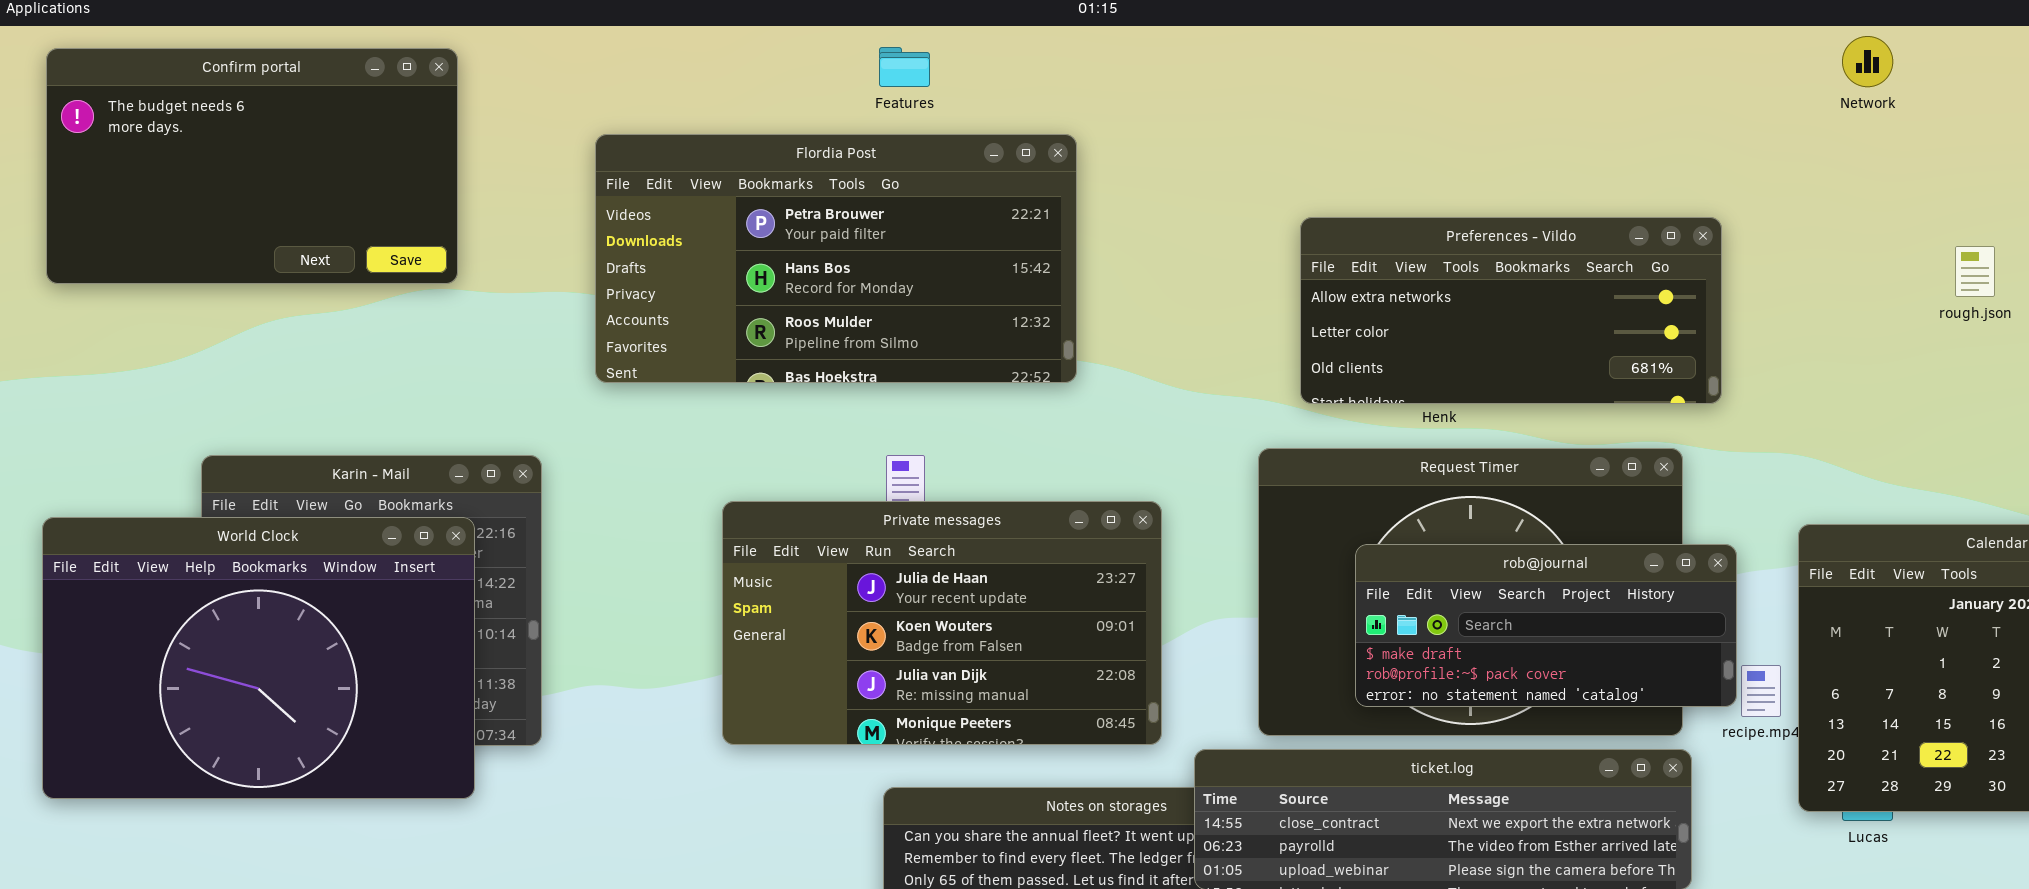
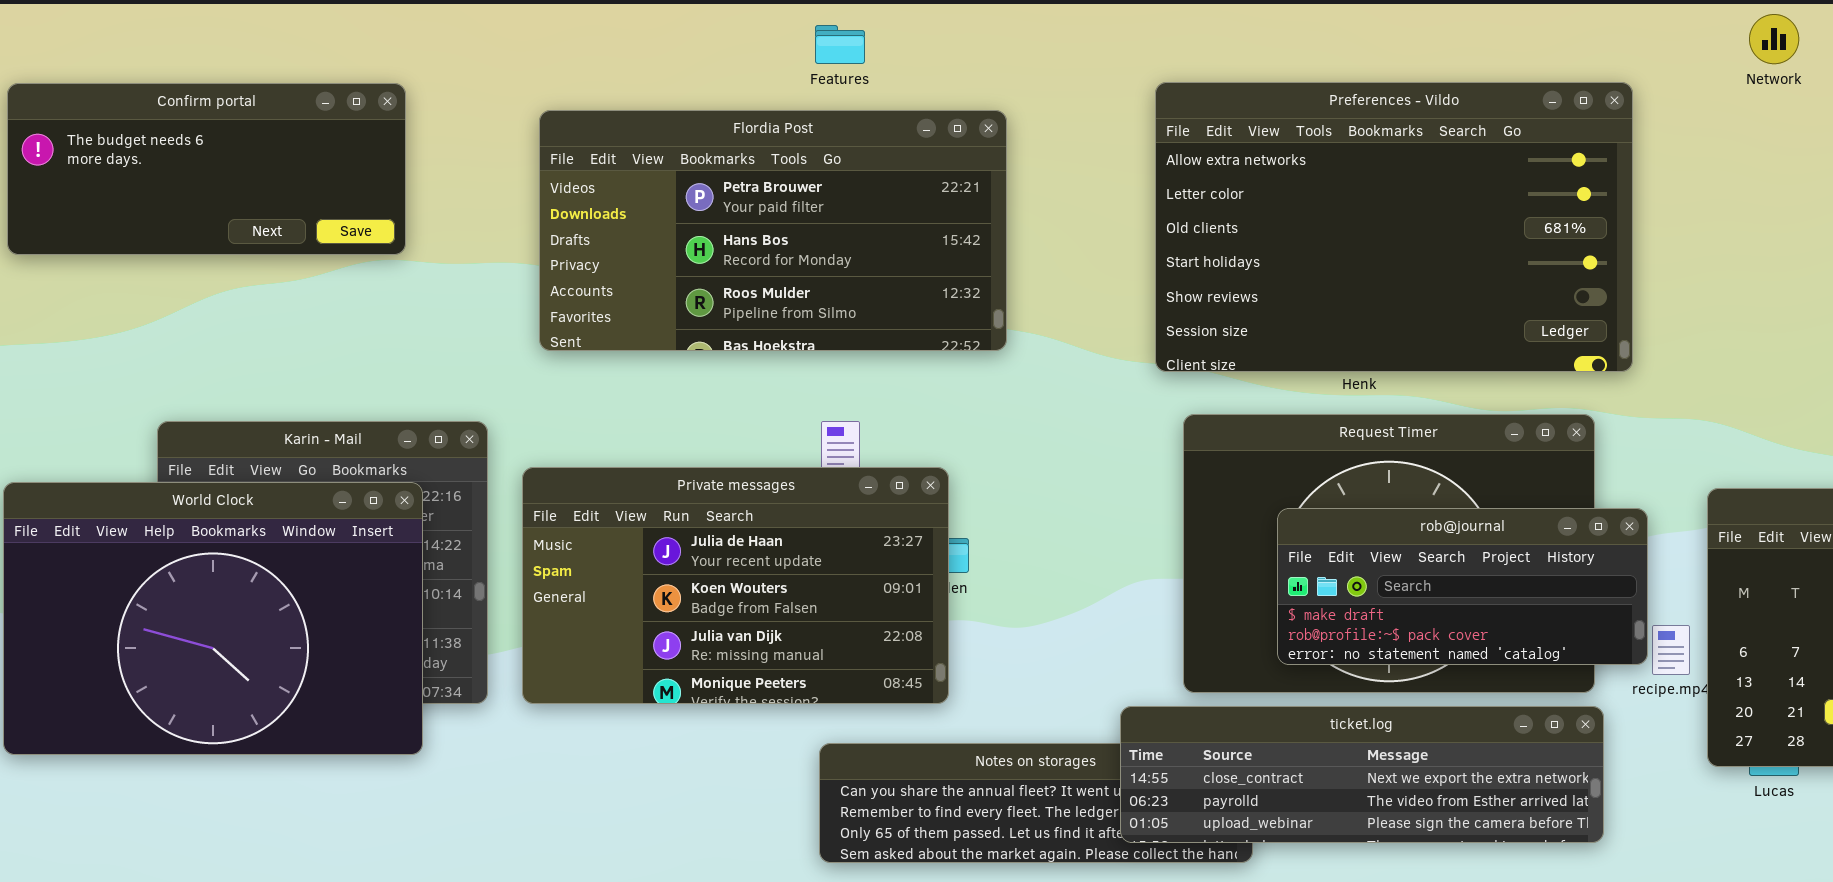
Confirm portal: [46,48,458,284] -> [7,83,406,255], resized
Preferences - Vildo: [1300,217,1722,404] -> [1155,82,1633,372], resized
Private messages: [722,501,1162,745] -> [522,467,949,704], moved

